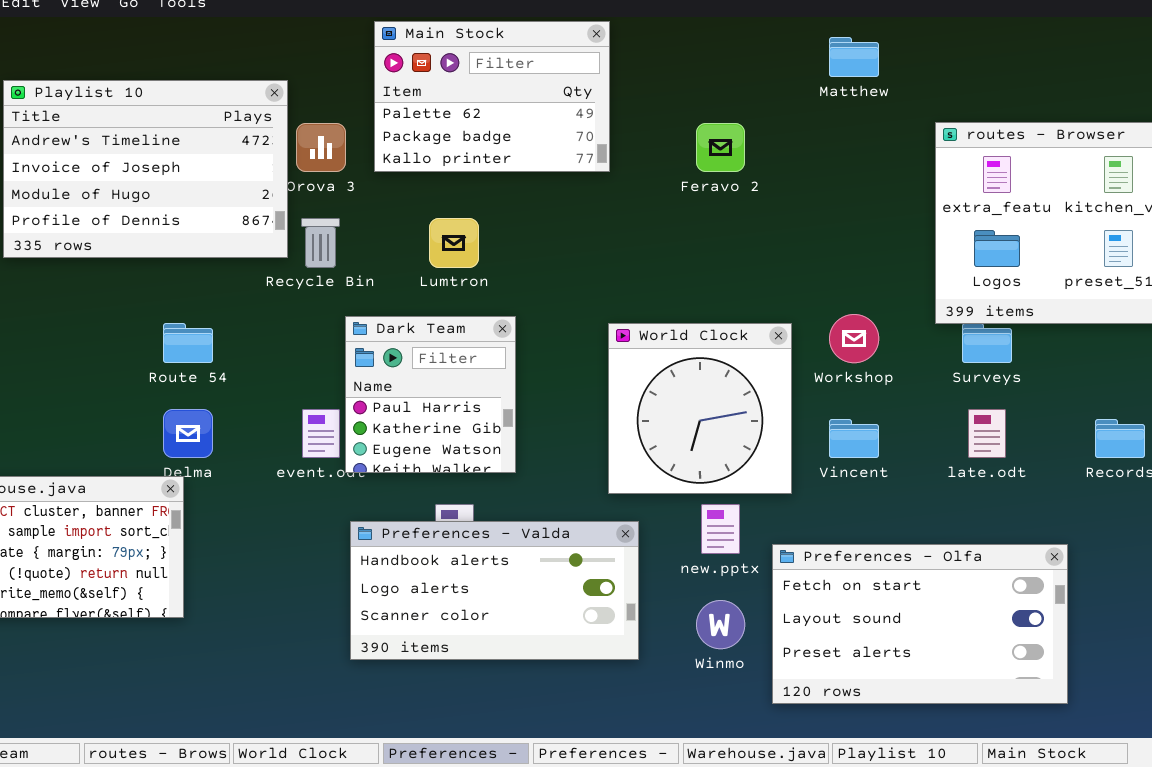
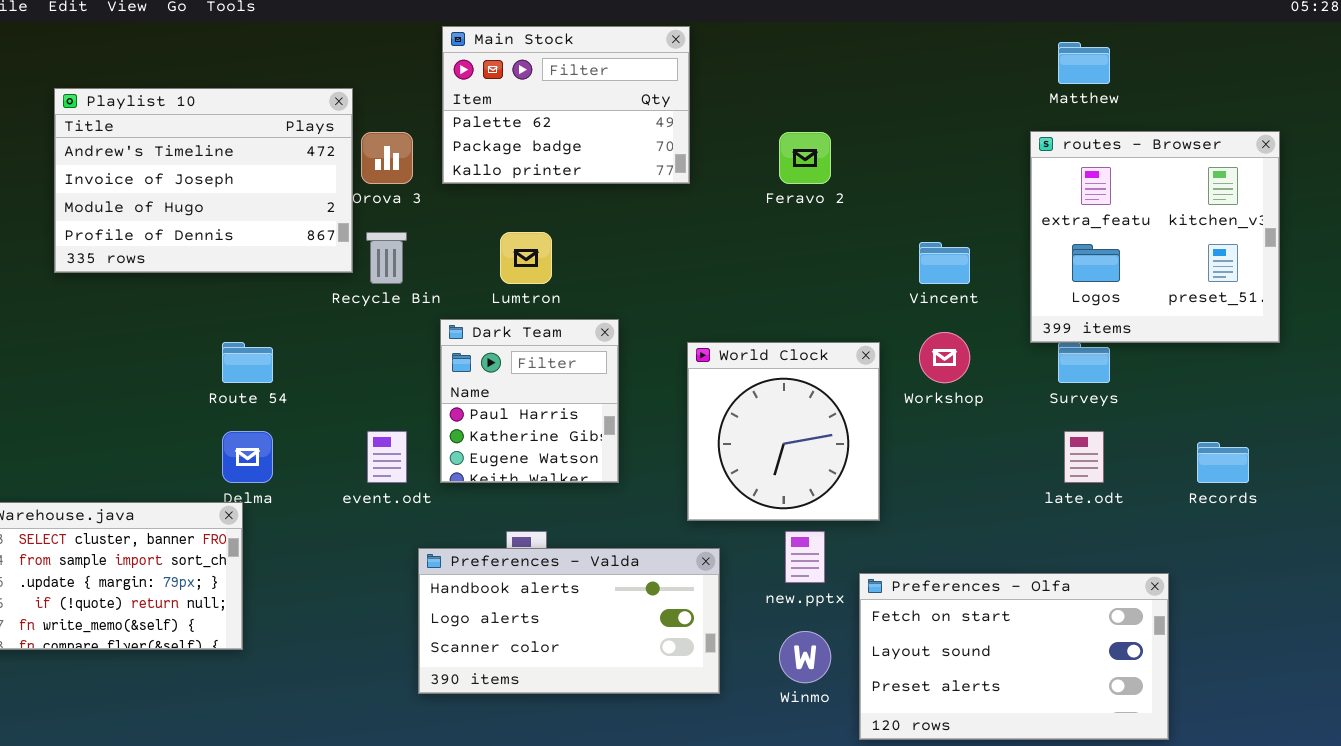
Matthew: [829,37,879,77] -> [1058,42,1110,84], moved
Dark Team: [345,316,516,473] -> [440,319,619,483], moved
Vincent: [829,419,879,458] -> [919,242,970,284], moved

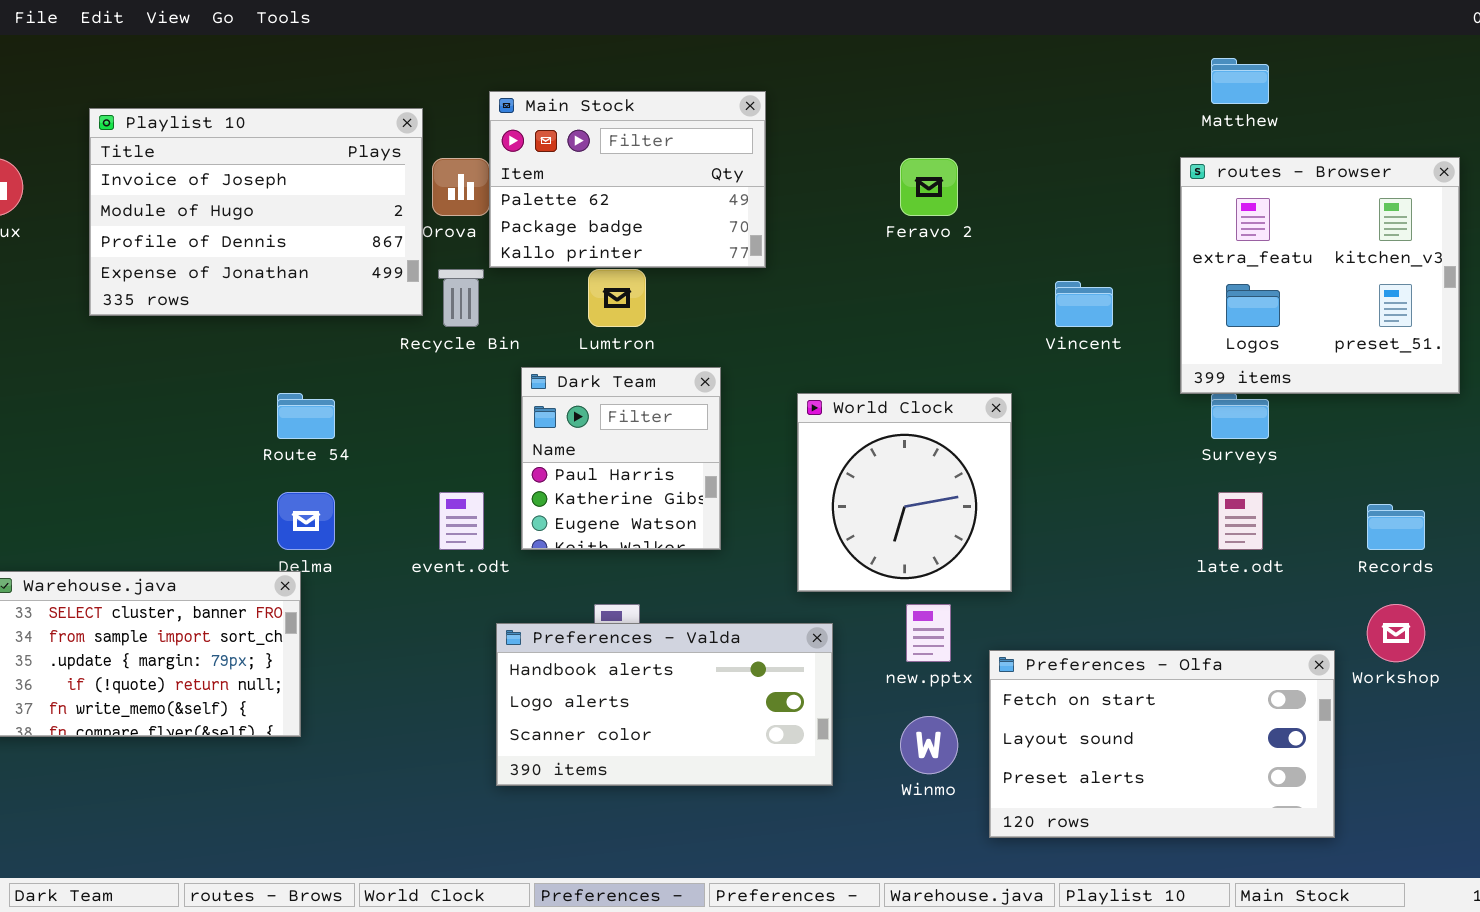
Main Stock: [442,26,690,184] -> [489,91,766,268], moved
Playlist 10: [54,88,353,273] -> [89,108,423,316], scrolled down 1 row
Workshop: [919,332,970,383] -> [1367,604,1425,662], moved

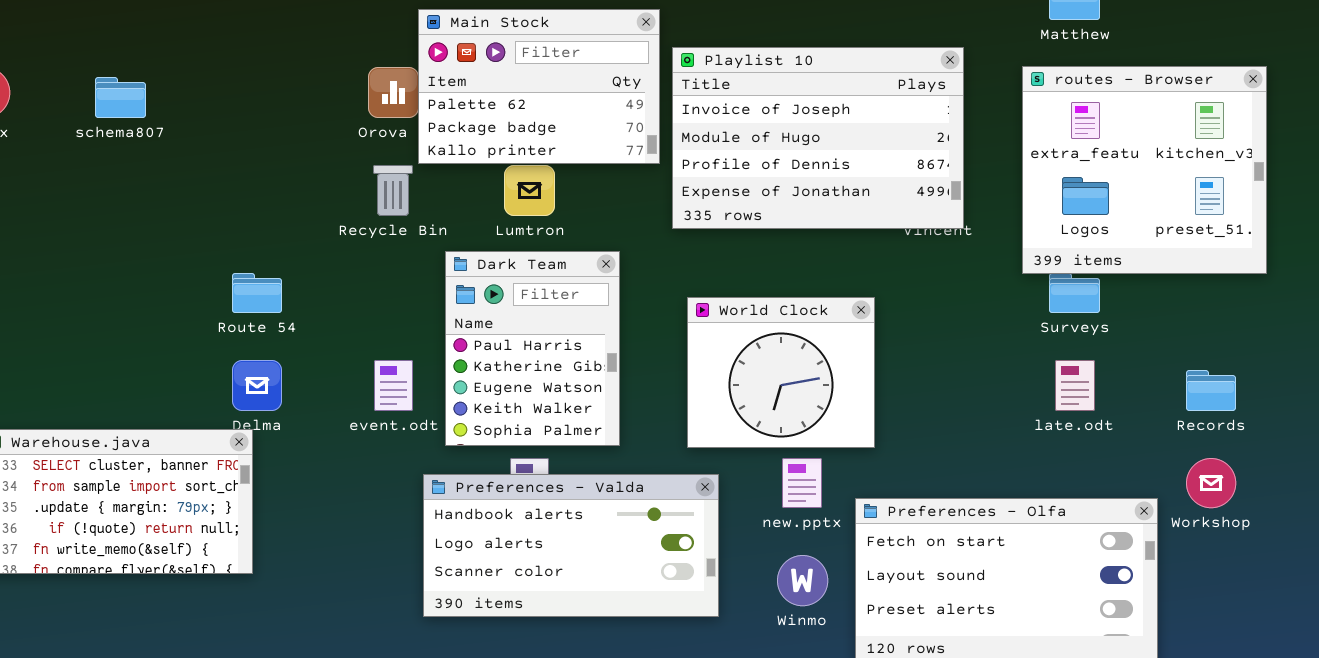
Playlist 10: [89,108,423,316] -> [672,47,964,229], moved
Dark Team: [521,367,721,550] -> [445,251,620,446], resized
World Clock: [797,393,1012,592] -> [687,297,875,448], resized

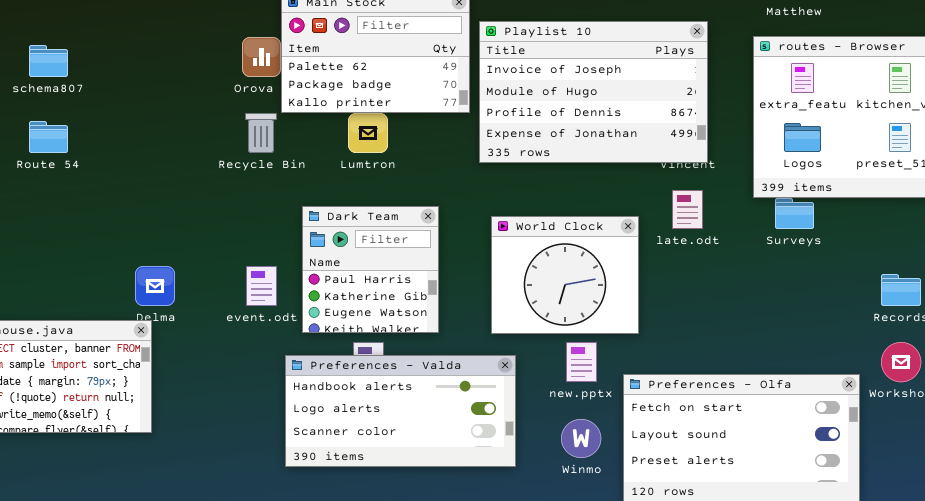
Dark Team: [445,251,620,446] -> [302,206,439,333], resized
Route 54: [232,273,282,313] -> [29,121,68,153], moved
late.odt: [1055,360,1095,411] -> [672,190,703,229], moved

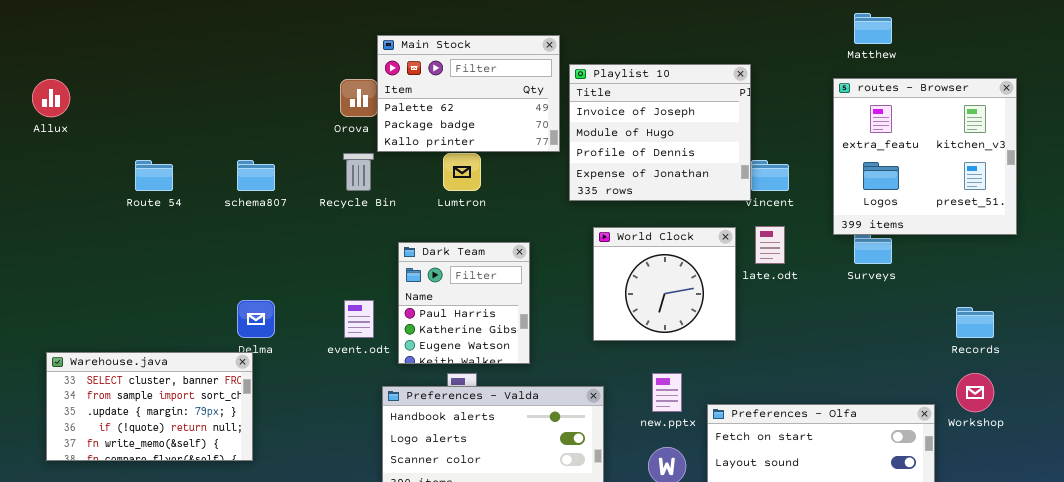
Playlist 10: [479,21,708,163] -> [569,64,751,201], resized
schema807: [29,45,68,77] -> [237,160,275,191], moved
World Clock: [491,216,639,334] -> [593,227,736,341], moved

